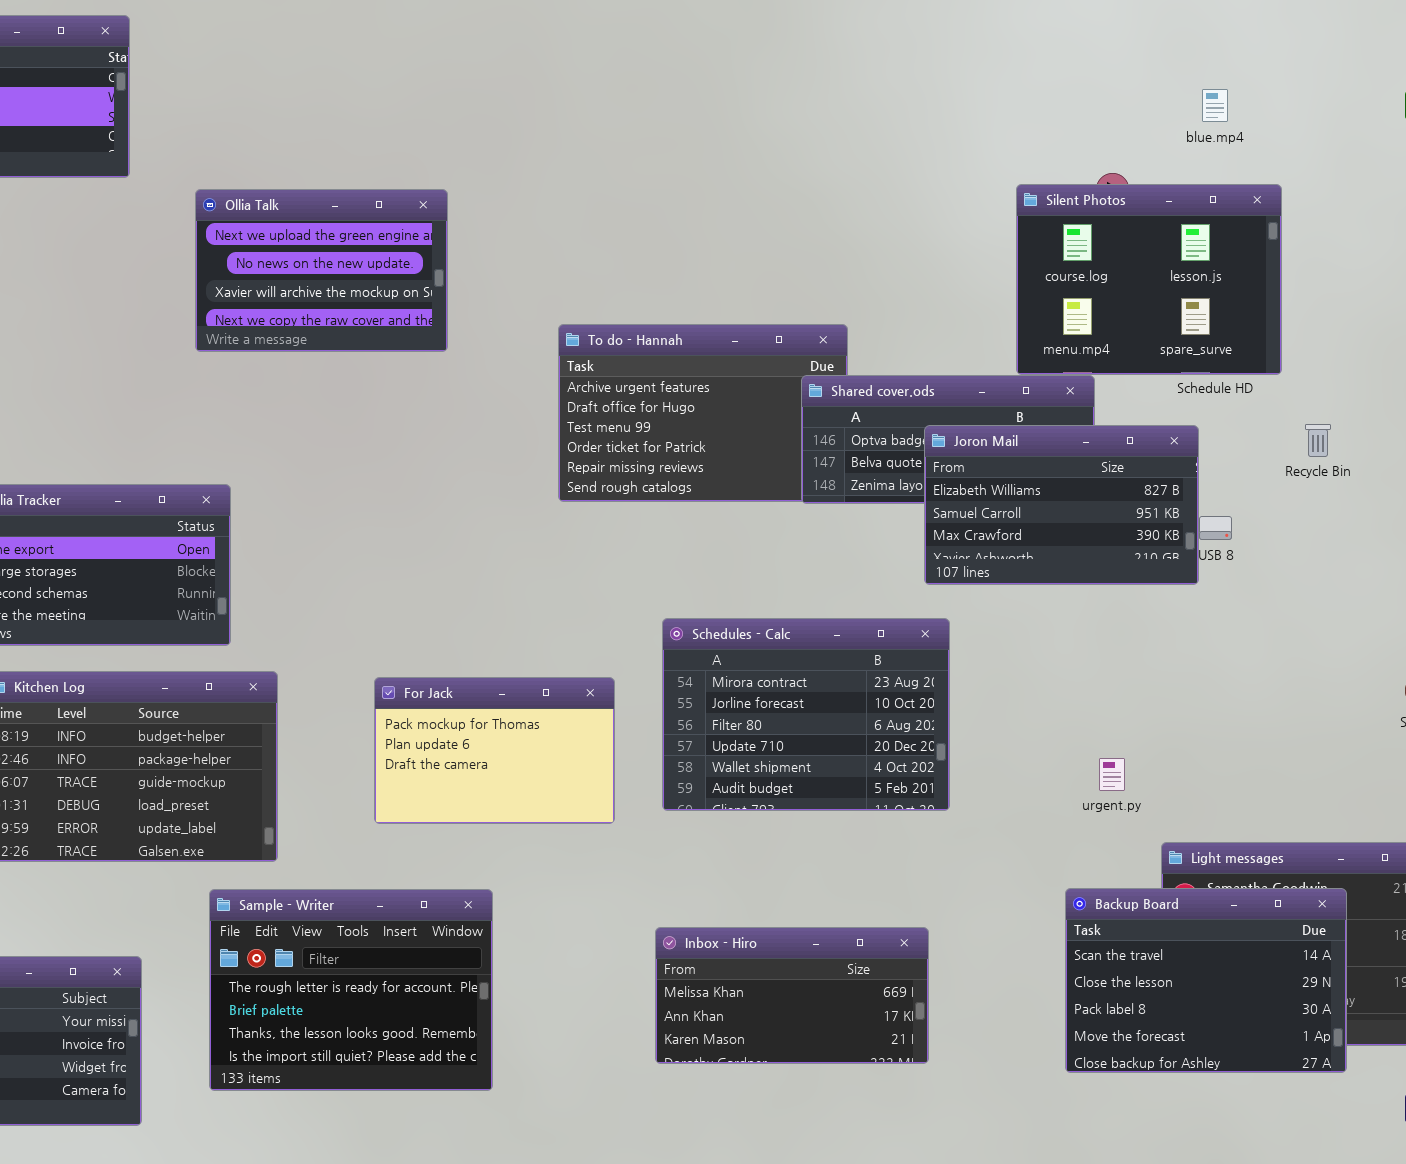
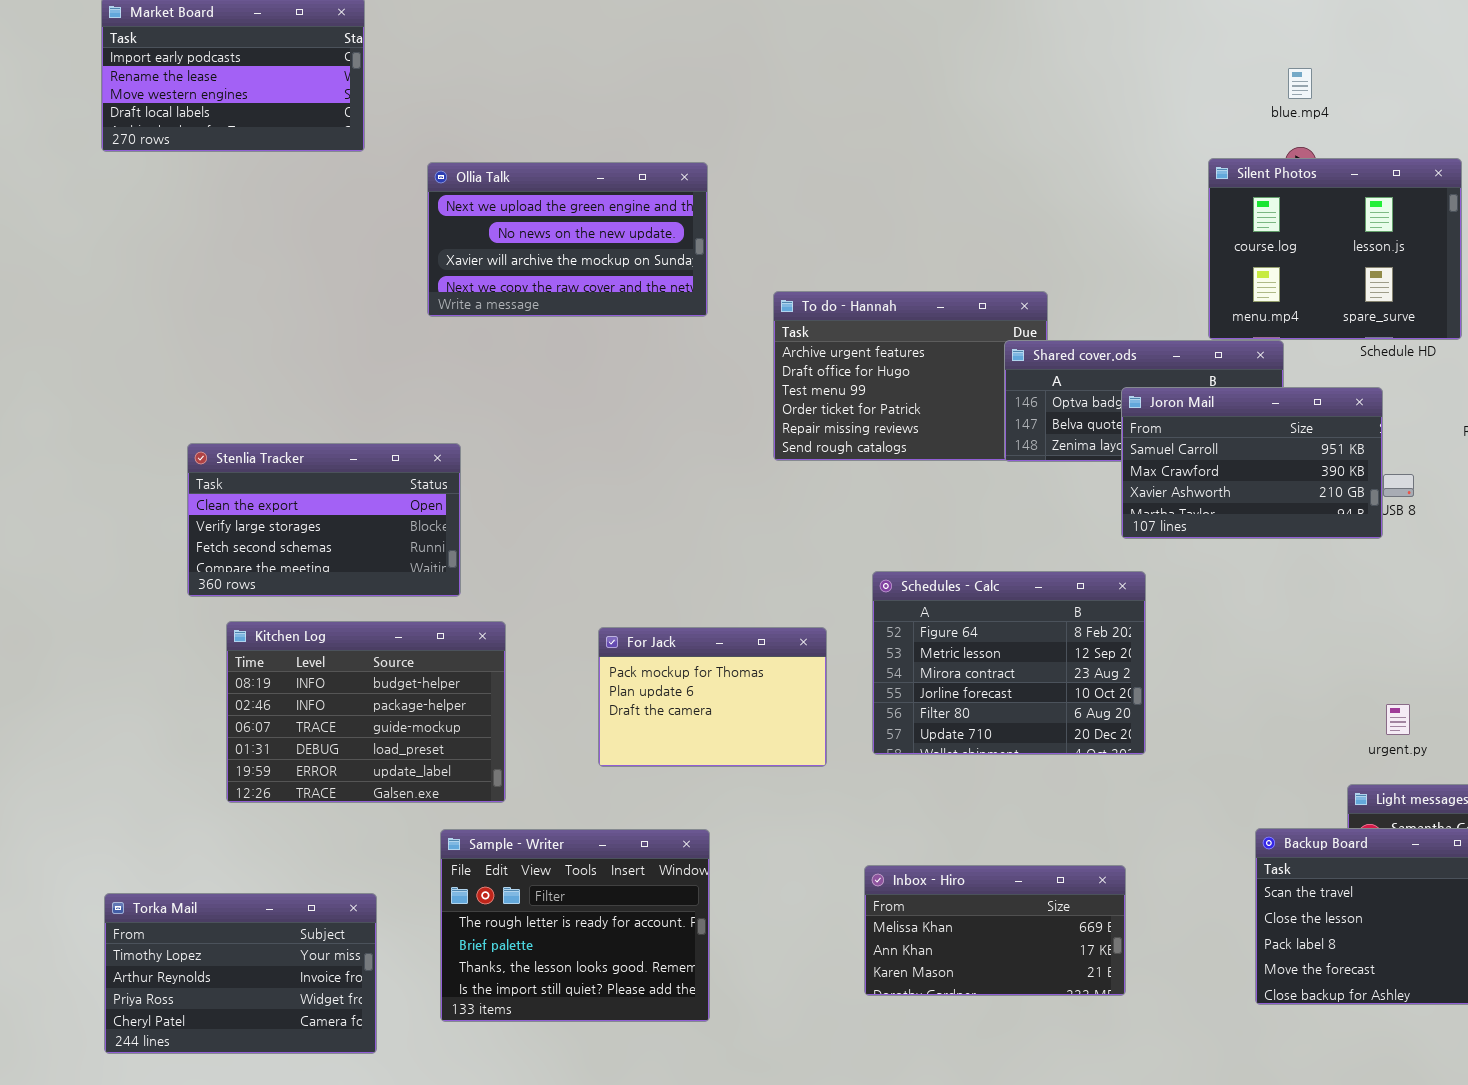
blue.mp4: [1202,89,1228,122] -> [1288,68,1312,99], moved
Ollia Talk: [195,189,448,352] -> [427,162,708,317], resized
Joron Mail: [924,425,1199,585] -> [1121,387,1383,539], scrolled down 1 row
Schedules - Calc: [662,618,950,811] -> [872,571,1146,755], scrolled up 2 rows
urgent.py: [1099,758,1125,791] -> [1386,704,1410,735], moved

